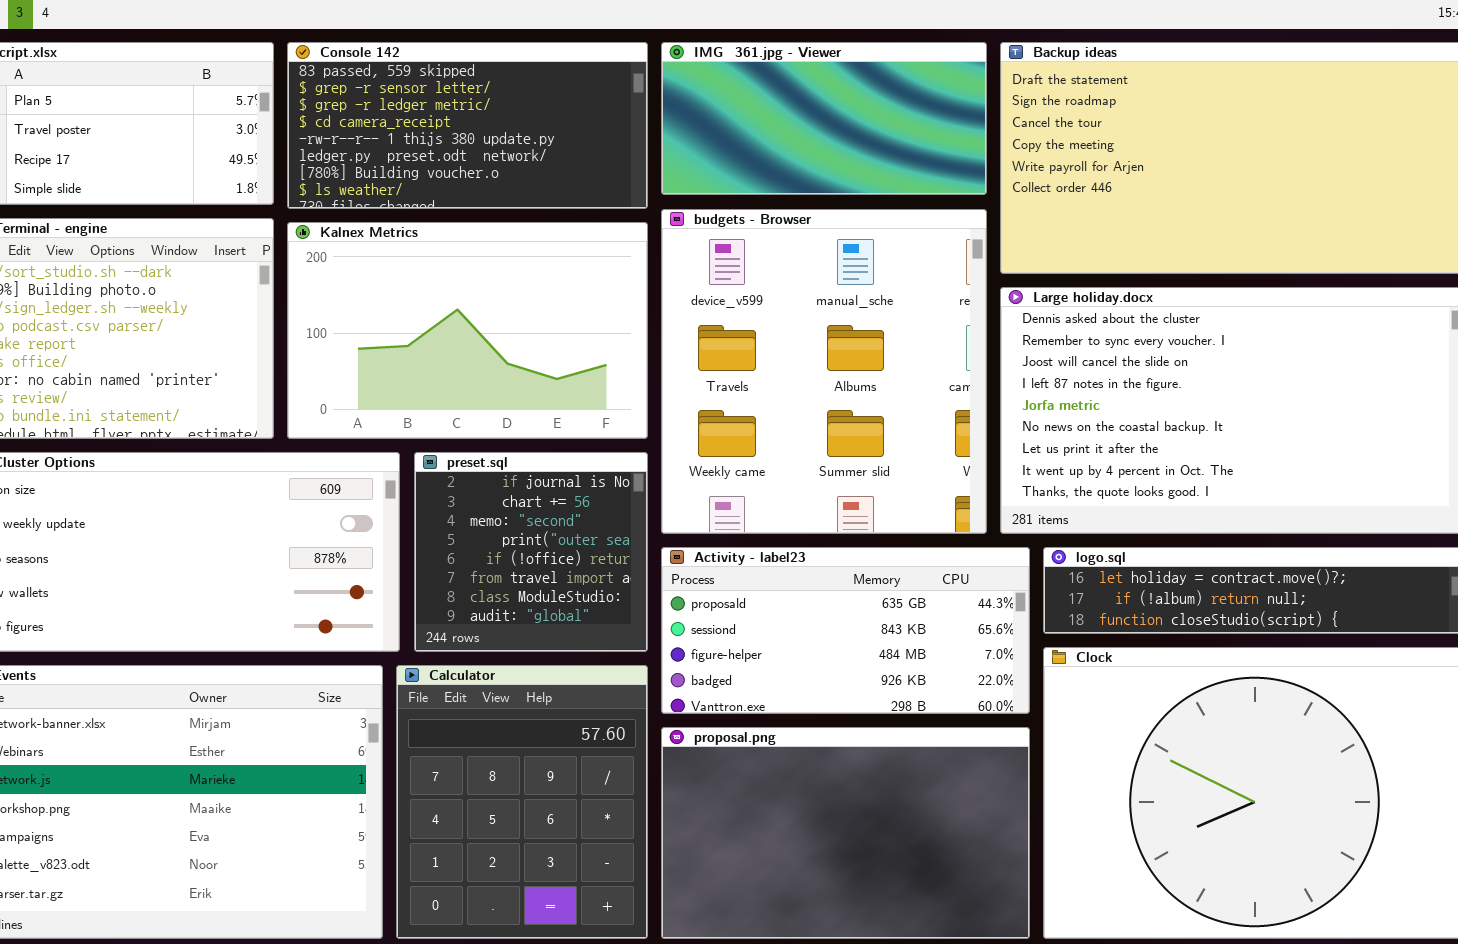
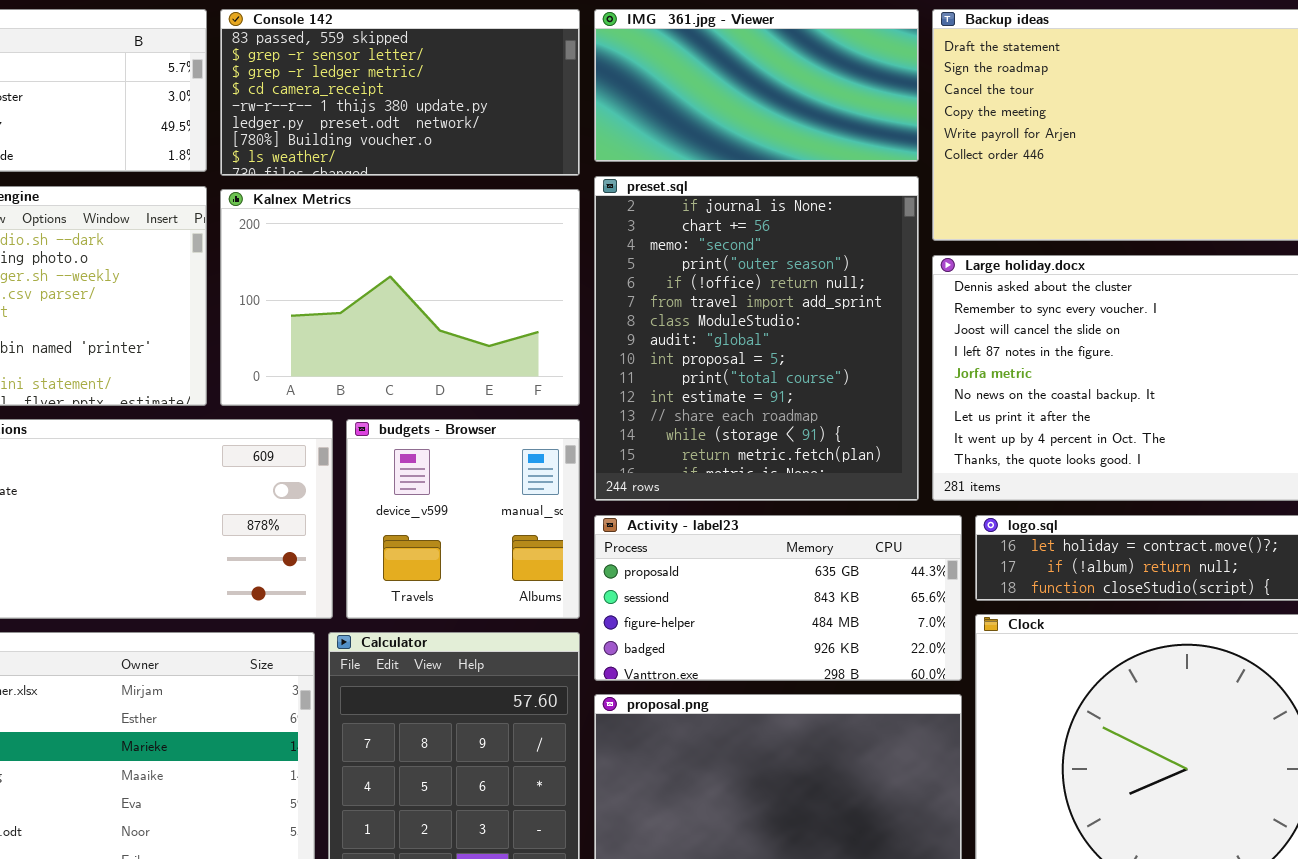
budgets - Browser: [661,209,987,534] -> [346,419,580,619], moved, resized
preset.sql: [414,452,648,652] -> [594,176,919,501], moved, resized

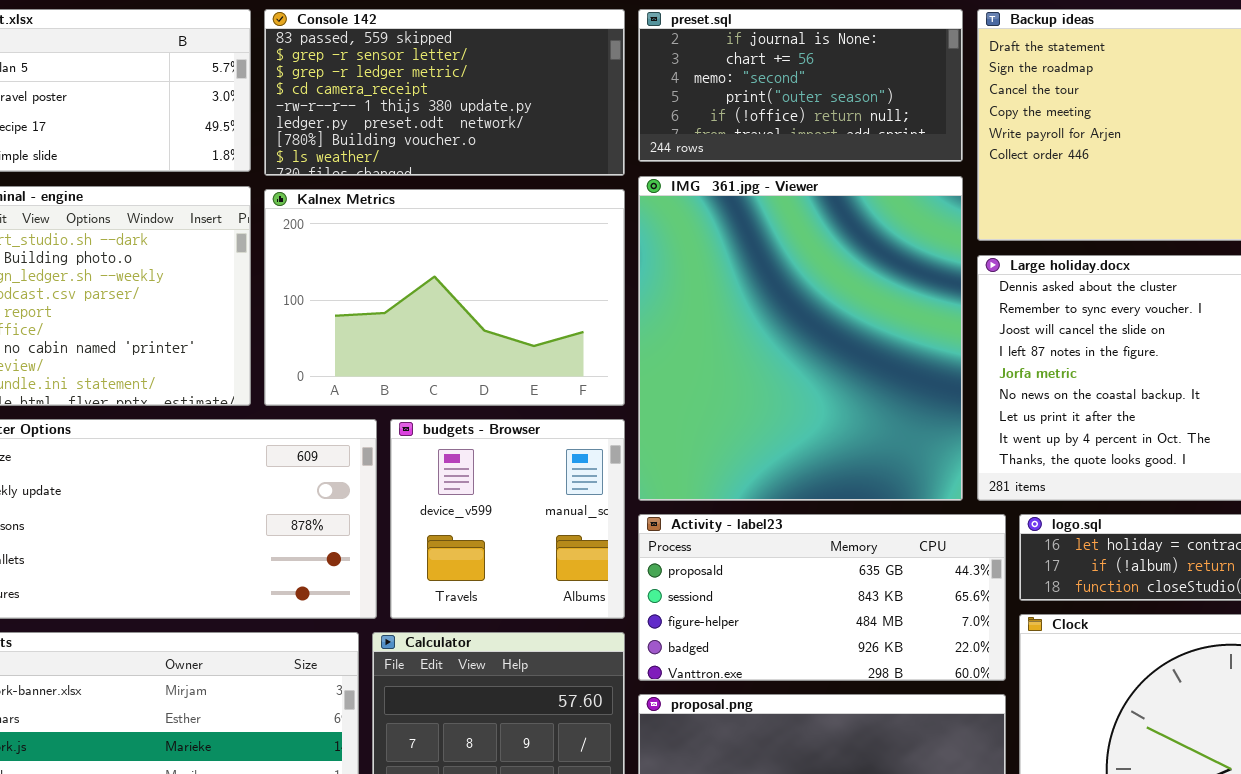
IMG_361.jpg - Viewer: [594,9,919,162] -> [638,176,963,501], moved, resized
preset.sql: [594,176,919,501] -> [638,9,963,162], moved, resized

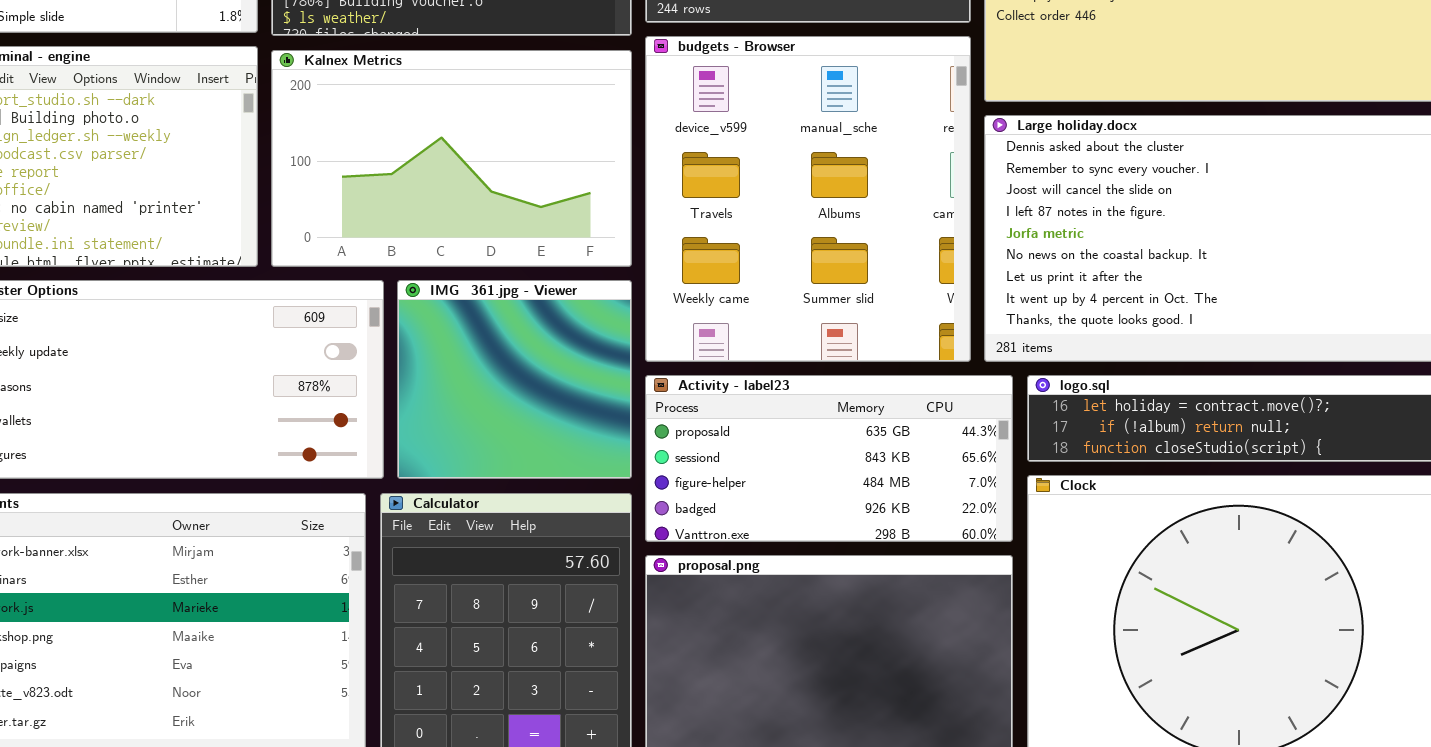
IMG_361.jpg - Viewer: [638,176,963,501] -> [397,280,632,479], moved, resized
budgets - Browser: [390,419,625,619] -> [645,36,971,362], moved, resized

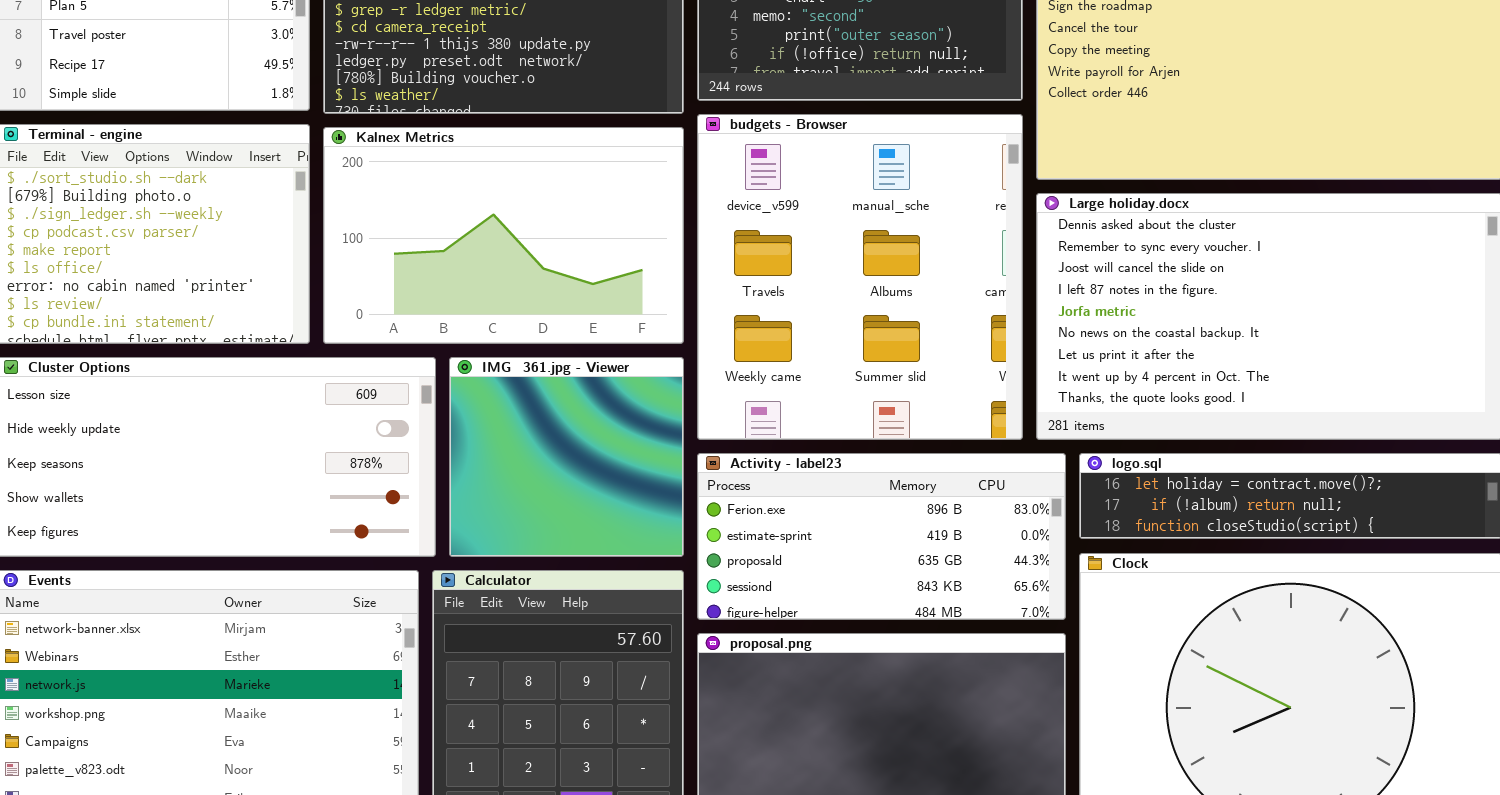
Activity - label23: [645,375,1013,542] -> [697,453,1066,620], scrolled up 2 rows

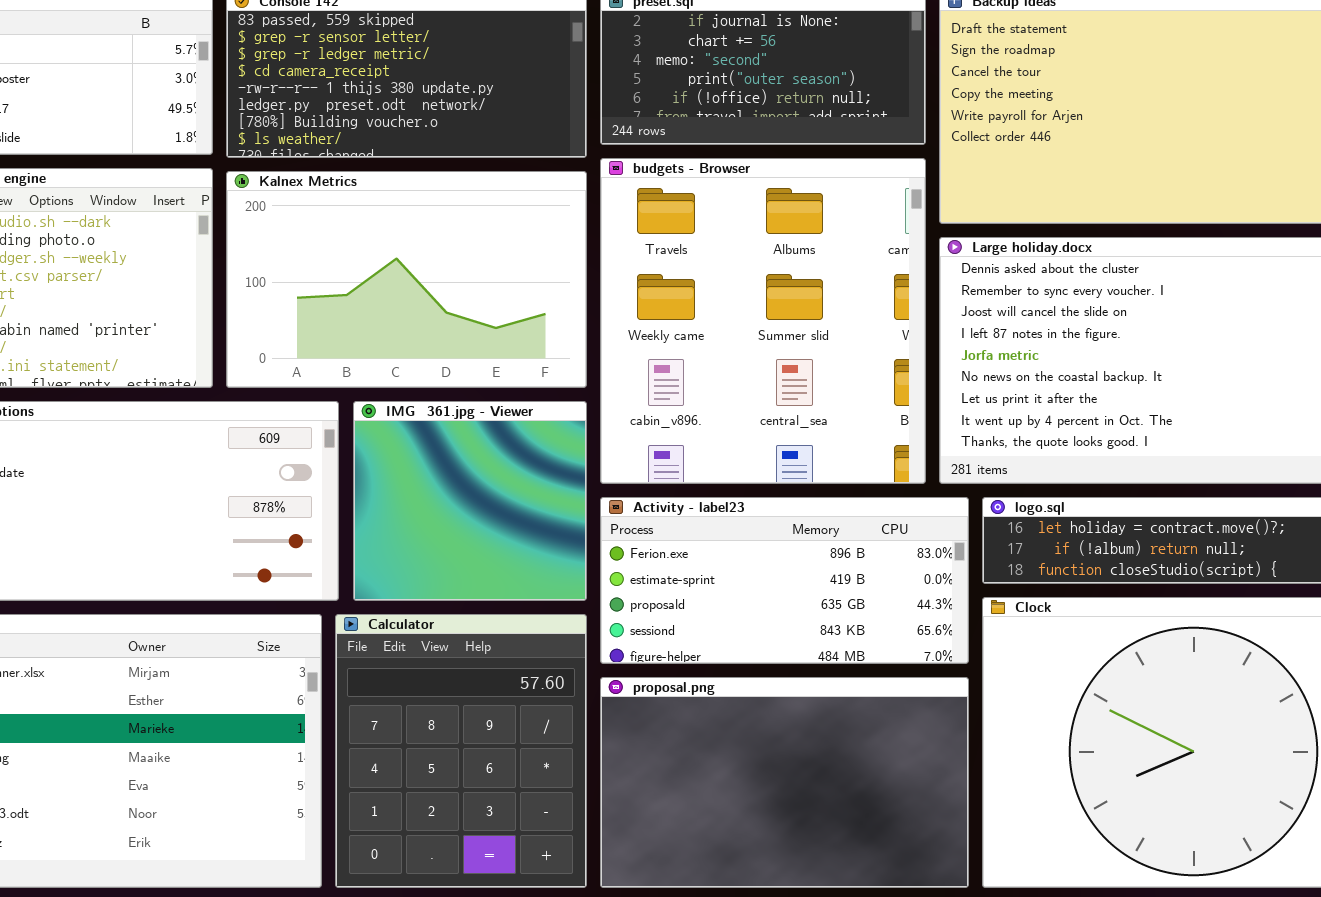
budgets - Browser: [697,114,1023,440] -> [600,158,926,484], scrolled down 1 row

